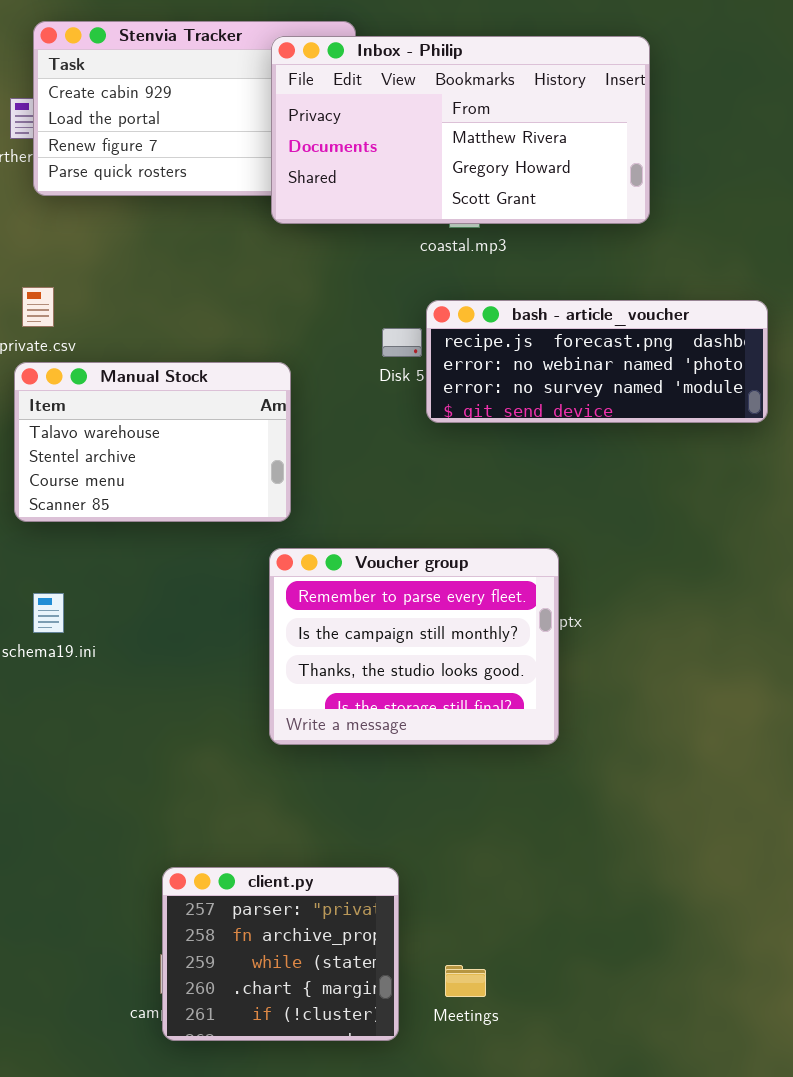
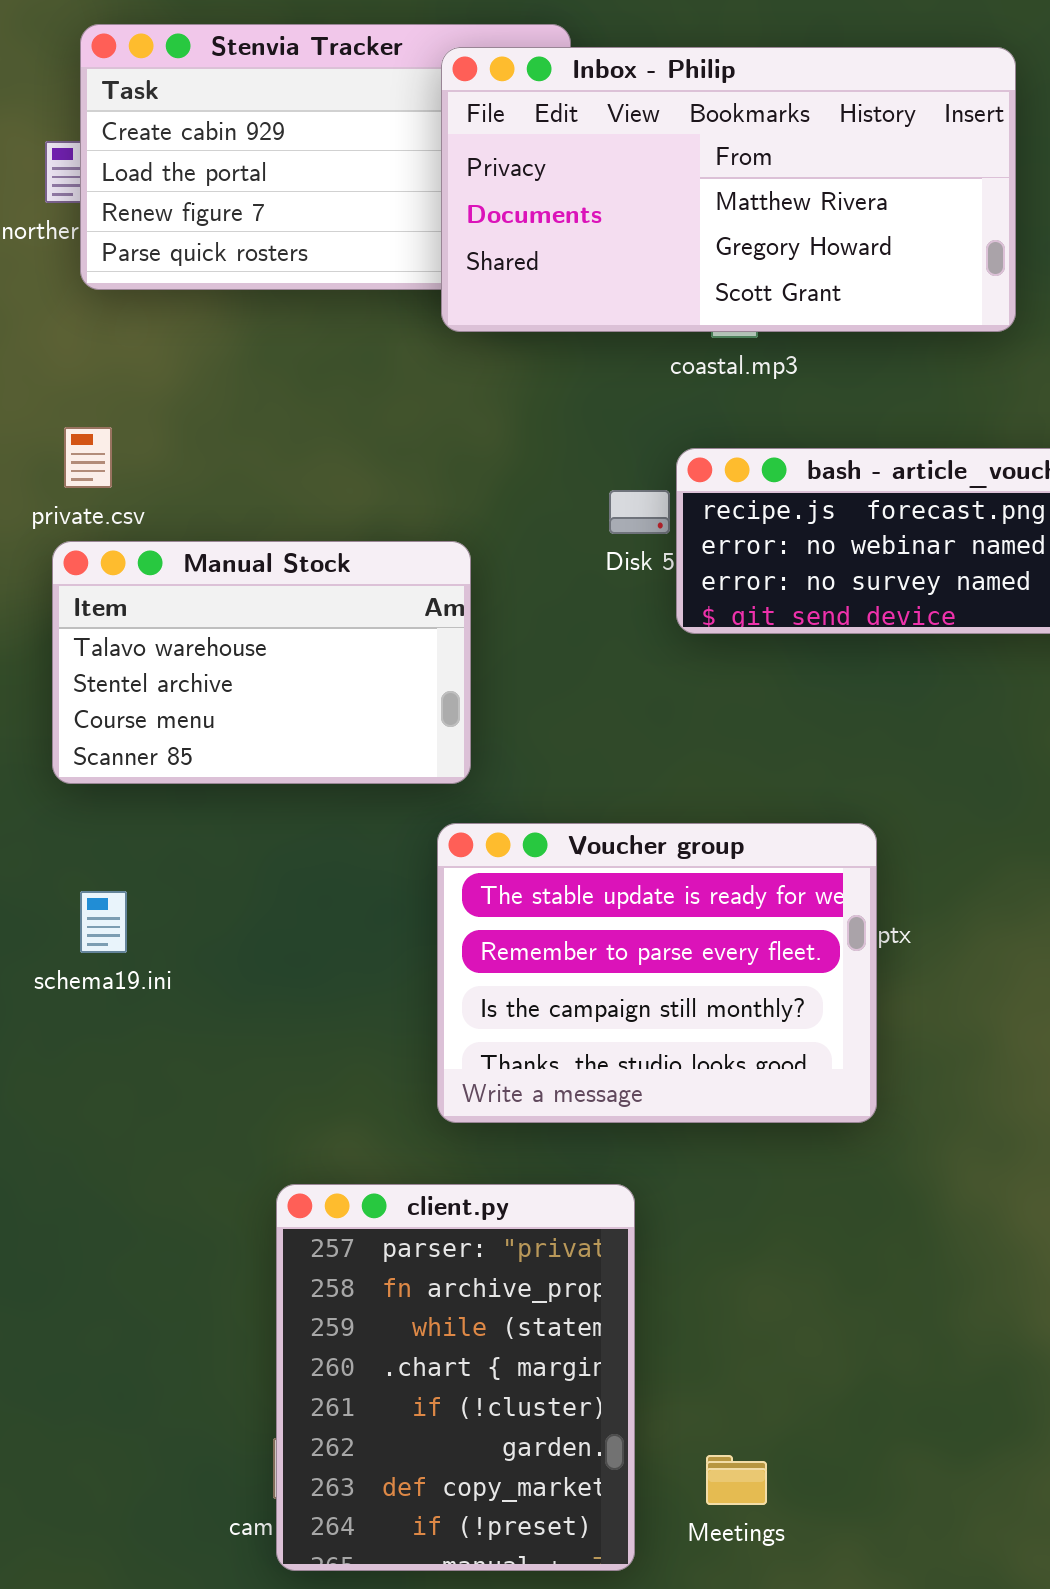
Voucher group: [269,548,559,745] -> [437,823,877,1123], scrolled up 1 row
client.py: [162,867,399,1041] -> [276,1184,635,1571], resized

